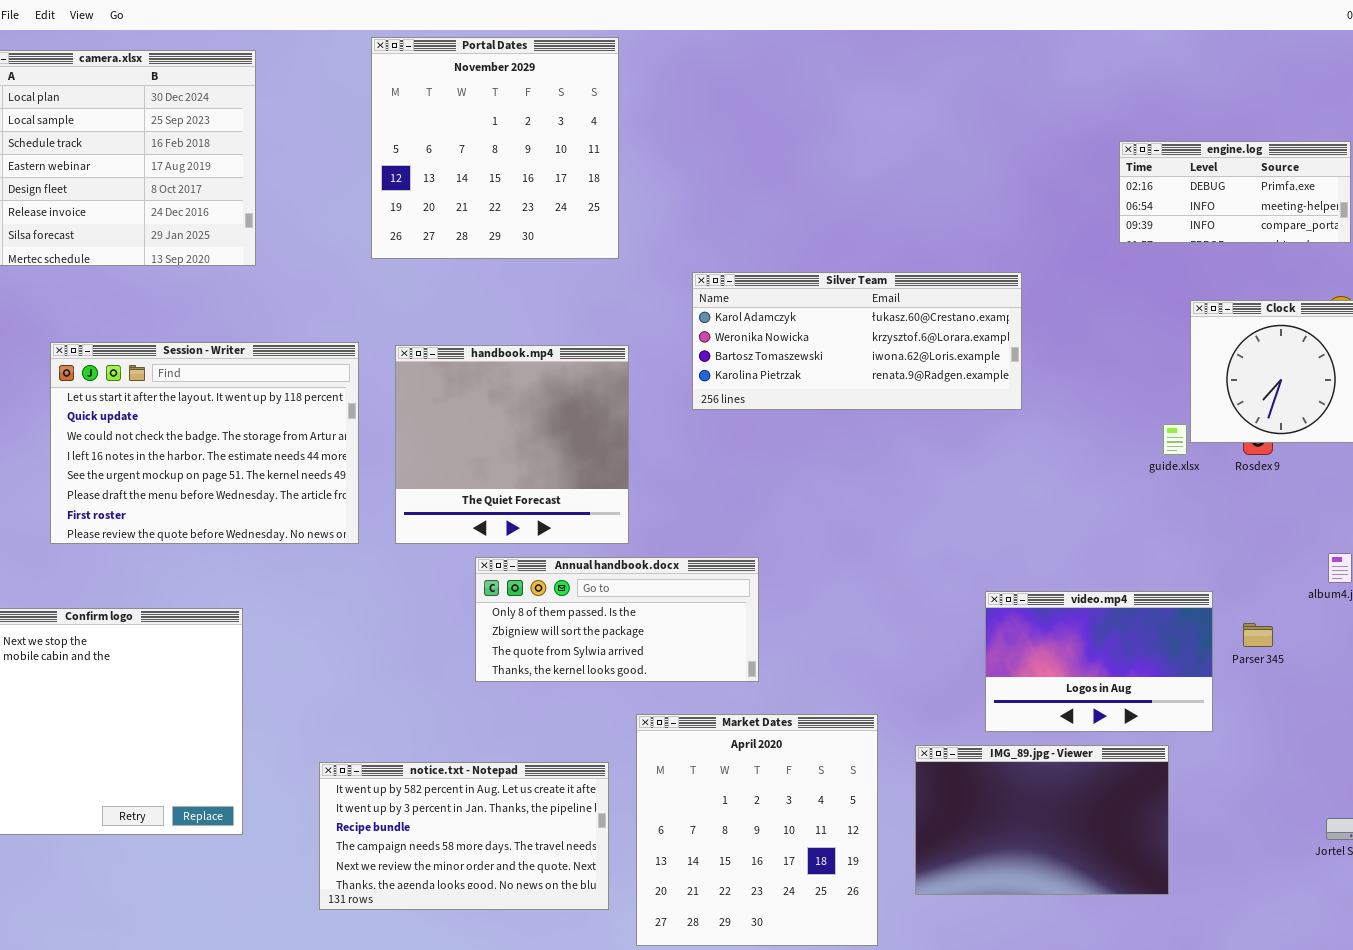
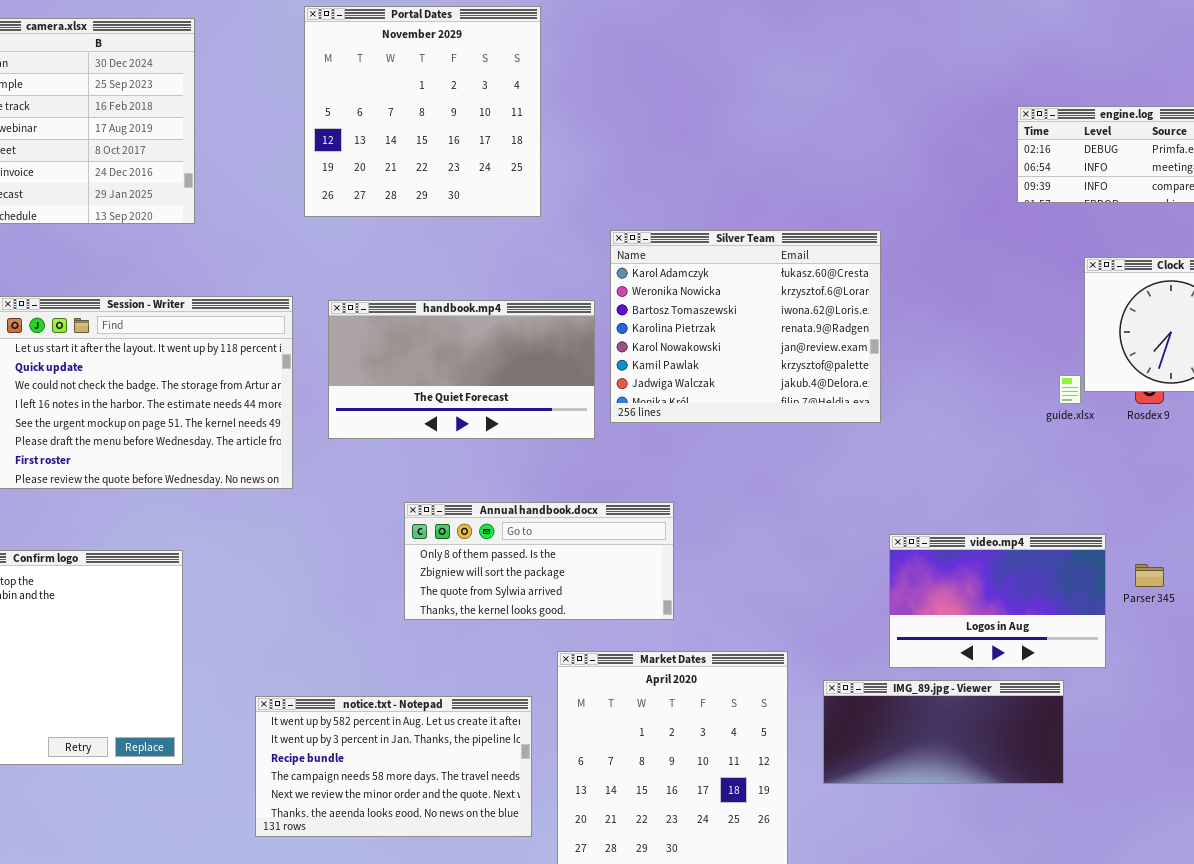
Silver Team: [692,272,1022,410] -> [610,230,881,423], resized
handbook.mp4: [395,345,629,544] -> [328,300,595,439], resized
IMG_89.jpg - Viewer: [915,745,1169,895] -> [823,680,1064,784], resized

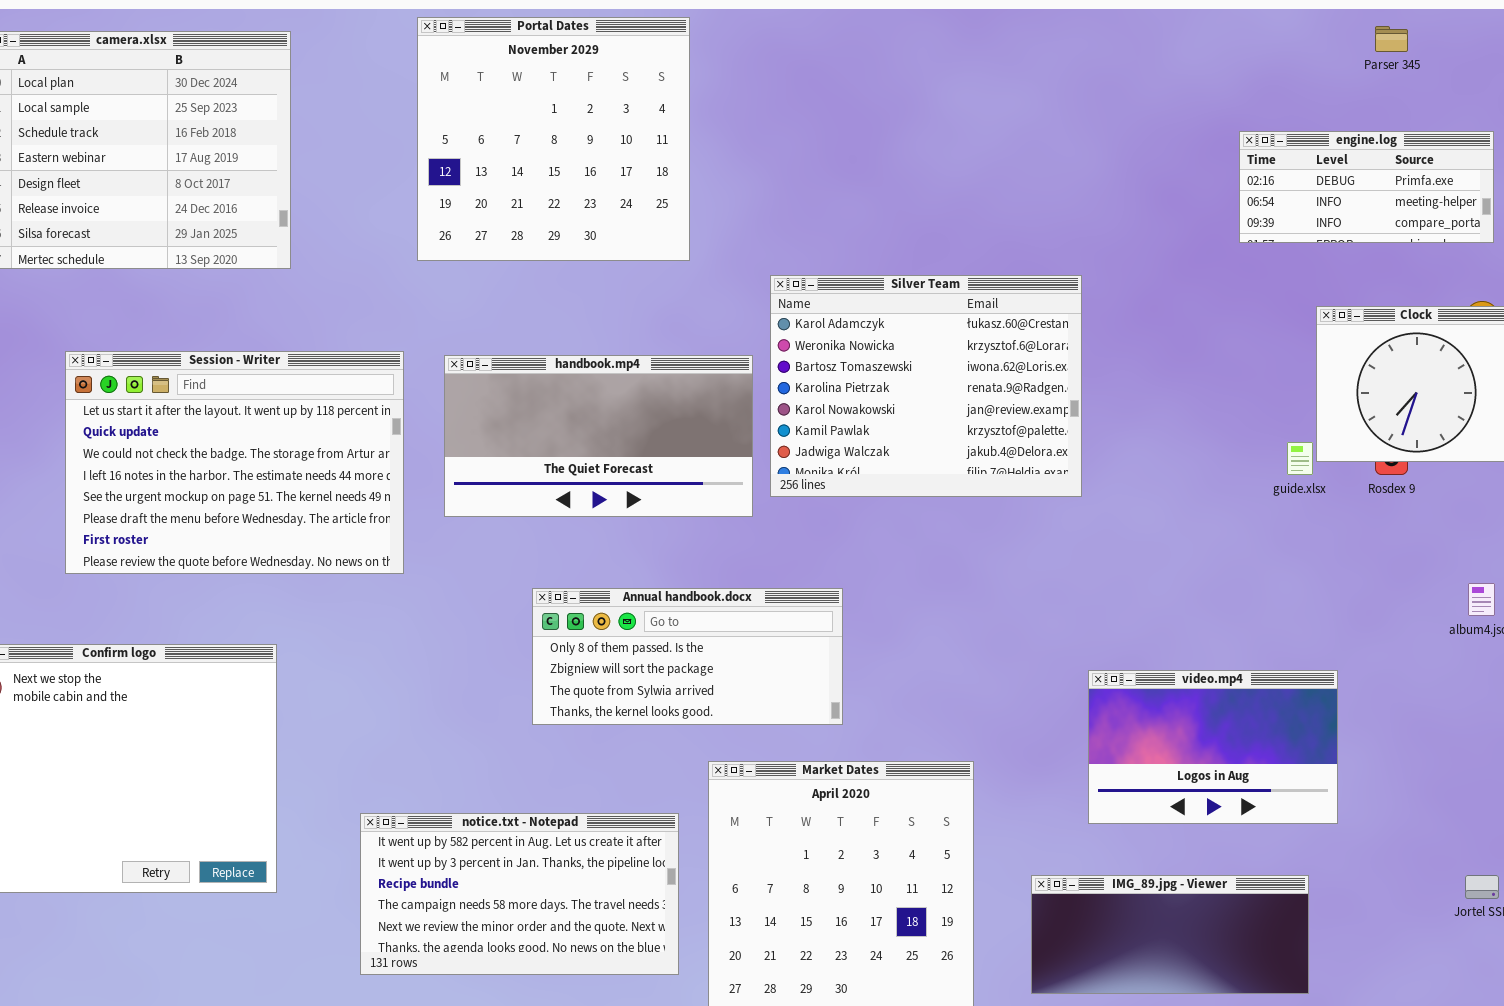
video.mp4: [889,534,1106,668] -> [1088,670,1338,824], moved
Parser 345: [1135,564,1164,587] -> [1375,26,1408,52], moved
IMG_89.jpg - Viewer: [823,680,1064,784] -> [1031,875,1309,994], moved

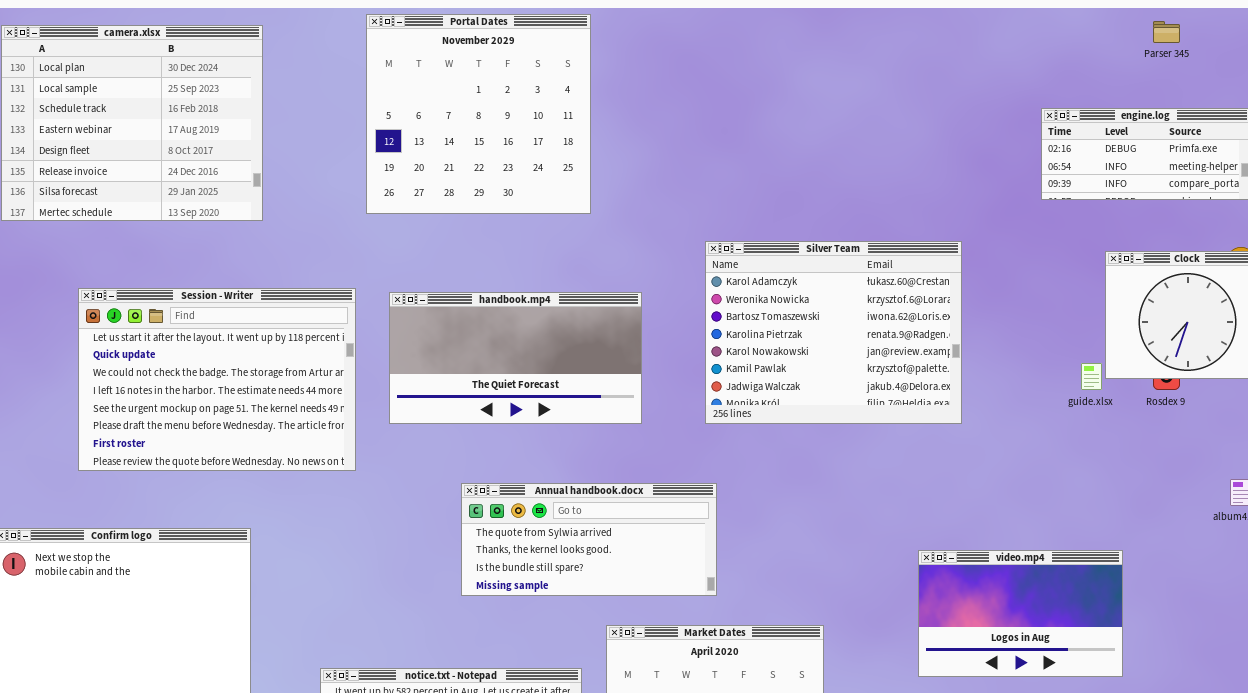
Silver Team: [770,275,1082,497] -> [705,241,962,424], moved
Annual handbook.docx: [532,588,843,725] -> [461,483,717,596], scrolled down 2 rows

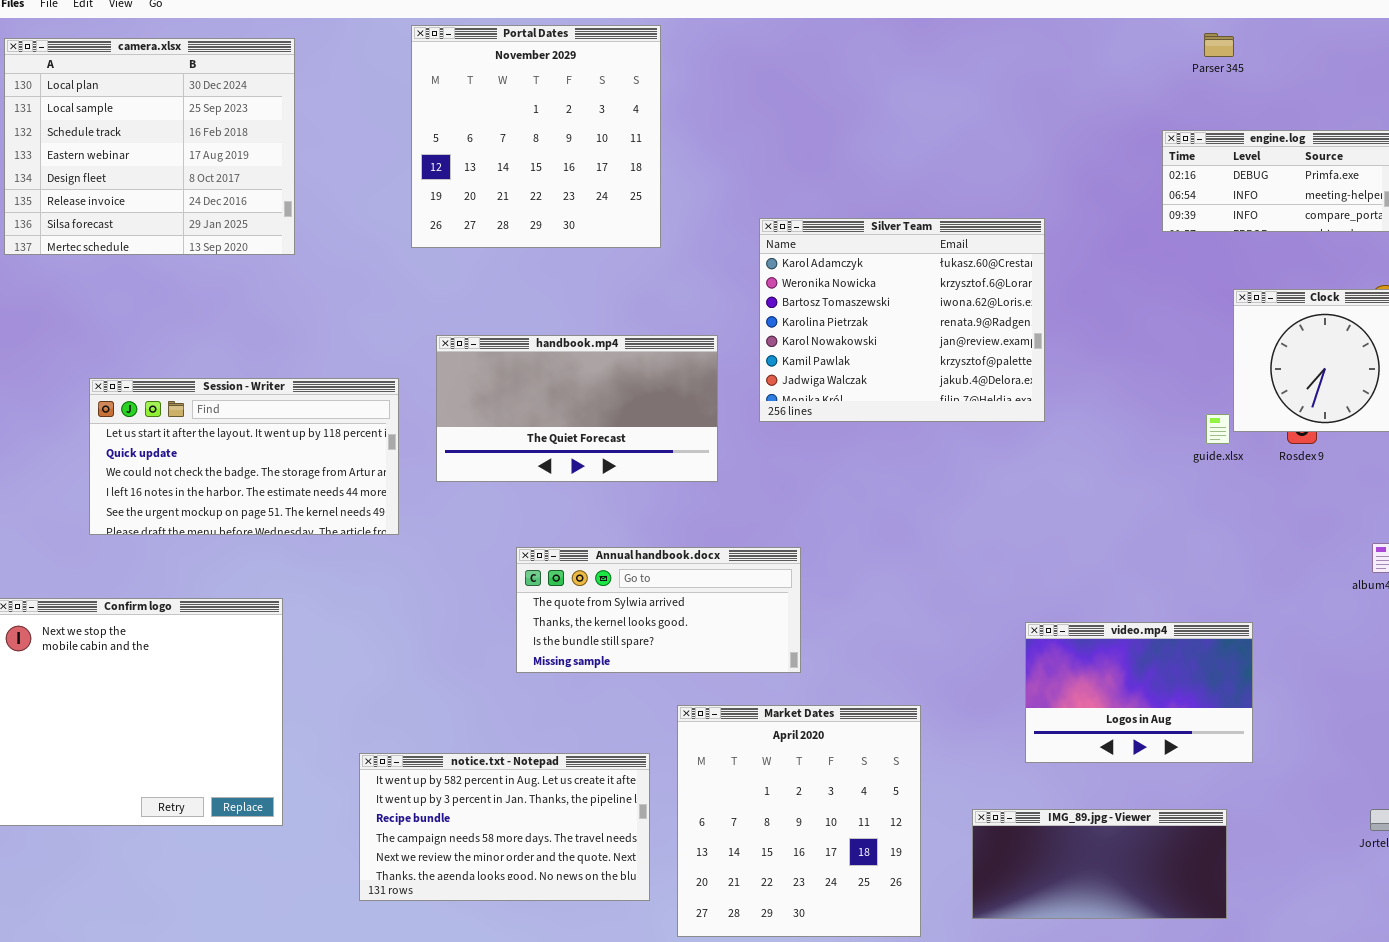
Parser 345: [1153,21,1180,43] -> [1204,33,1234,57], moved
Silver Team: [705,241,962,424] -> [759,218,1045,422], moved
Session - Writer: [78,288,356,471] -> [89,378,399,535], resized

